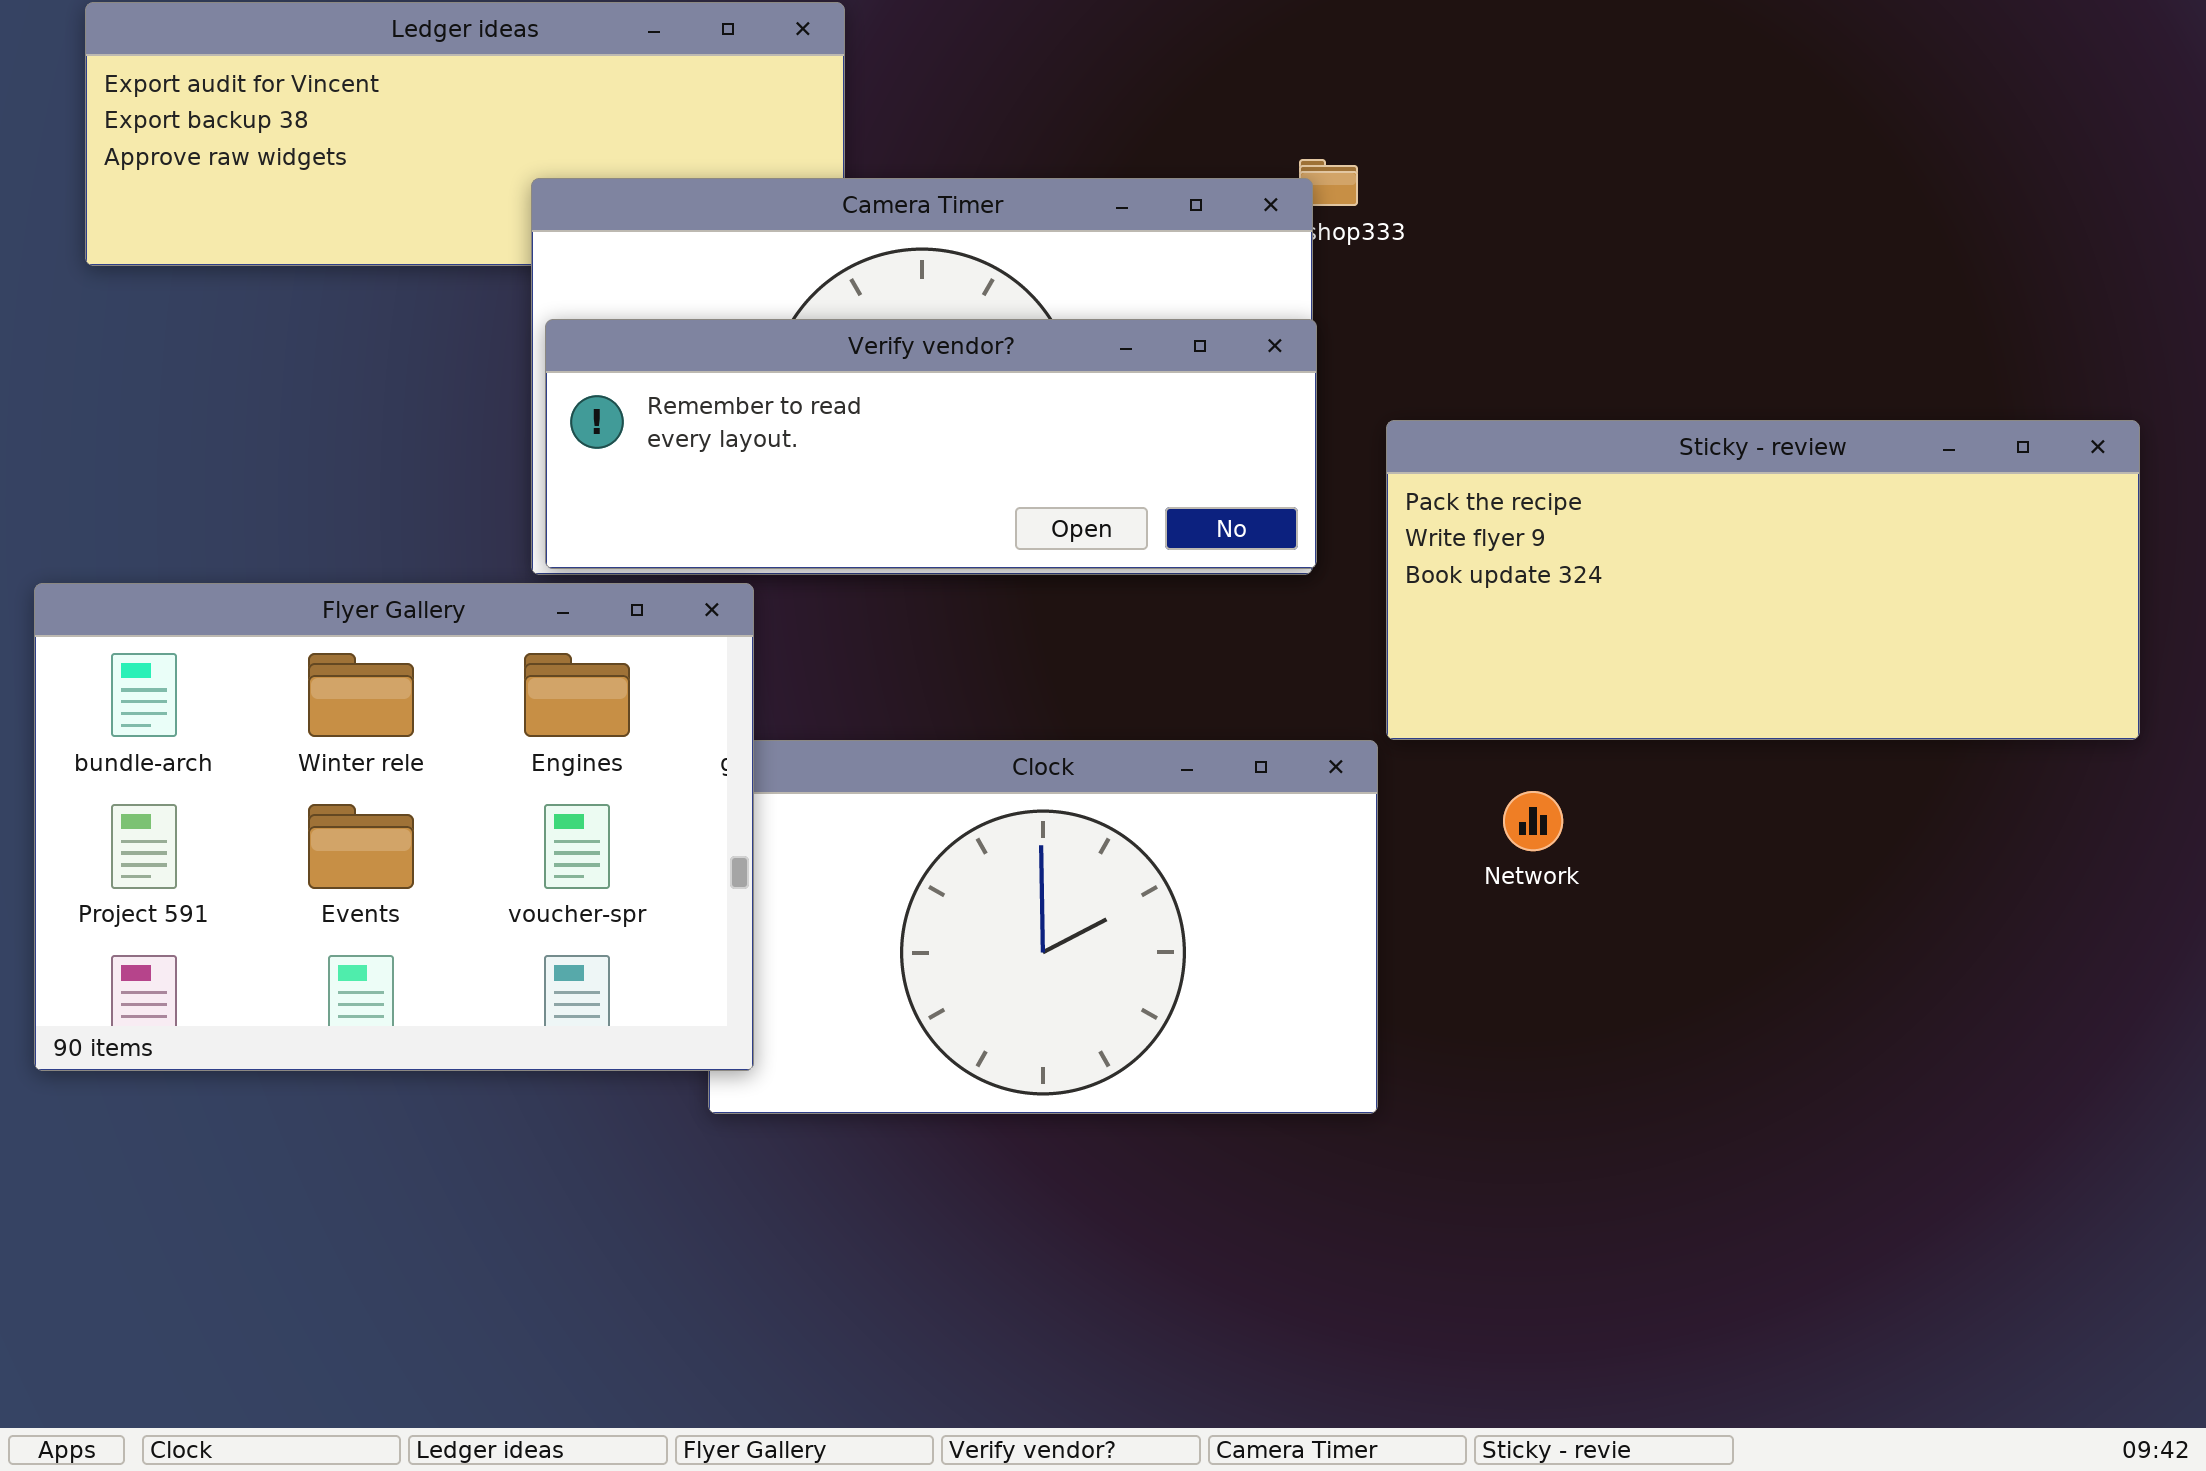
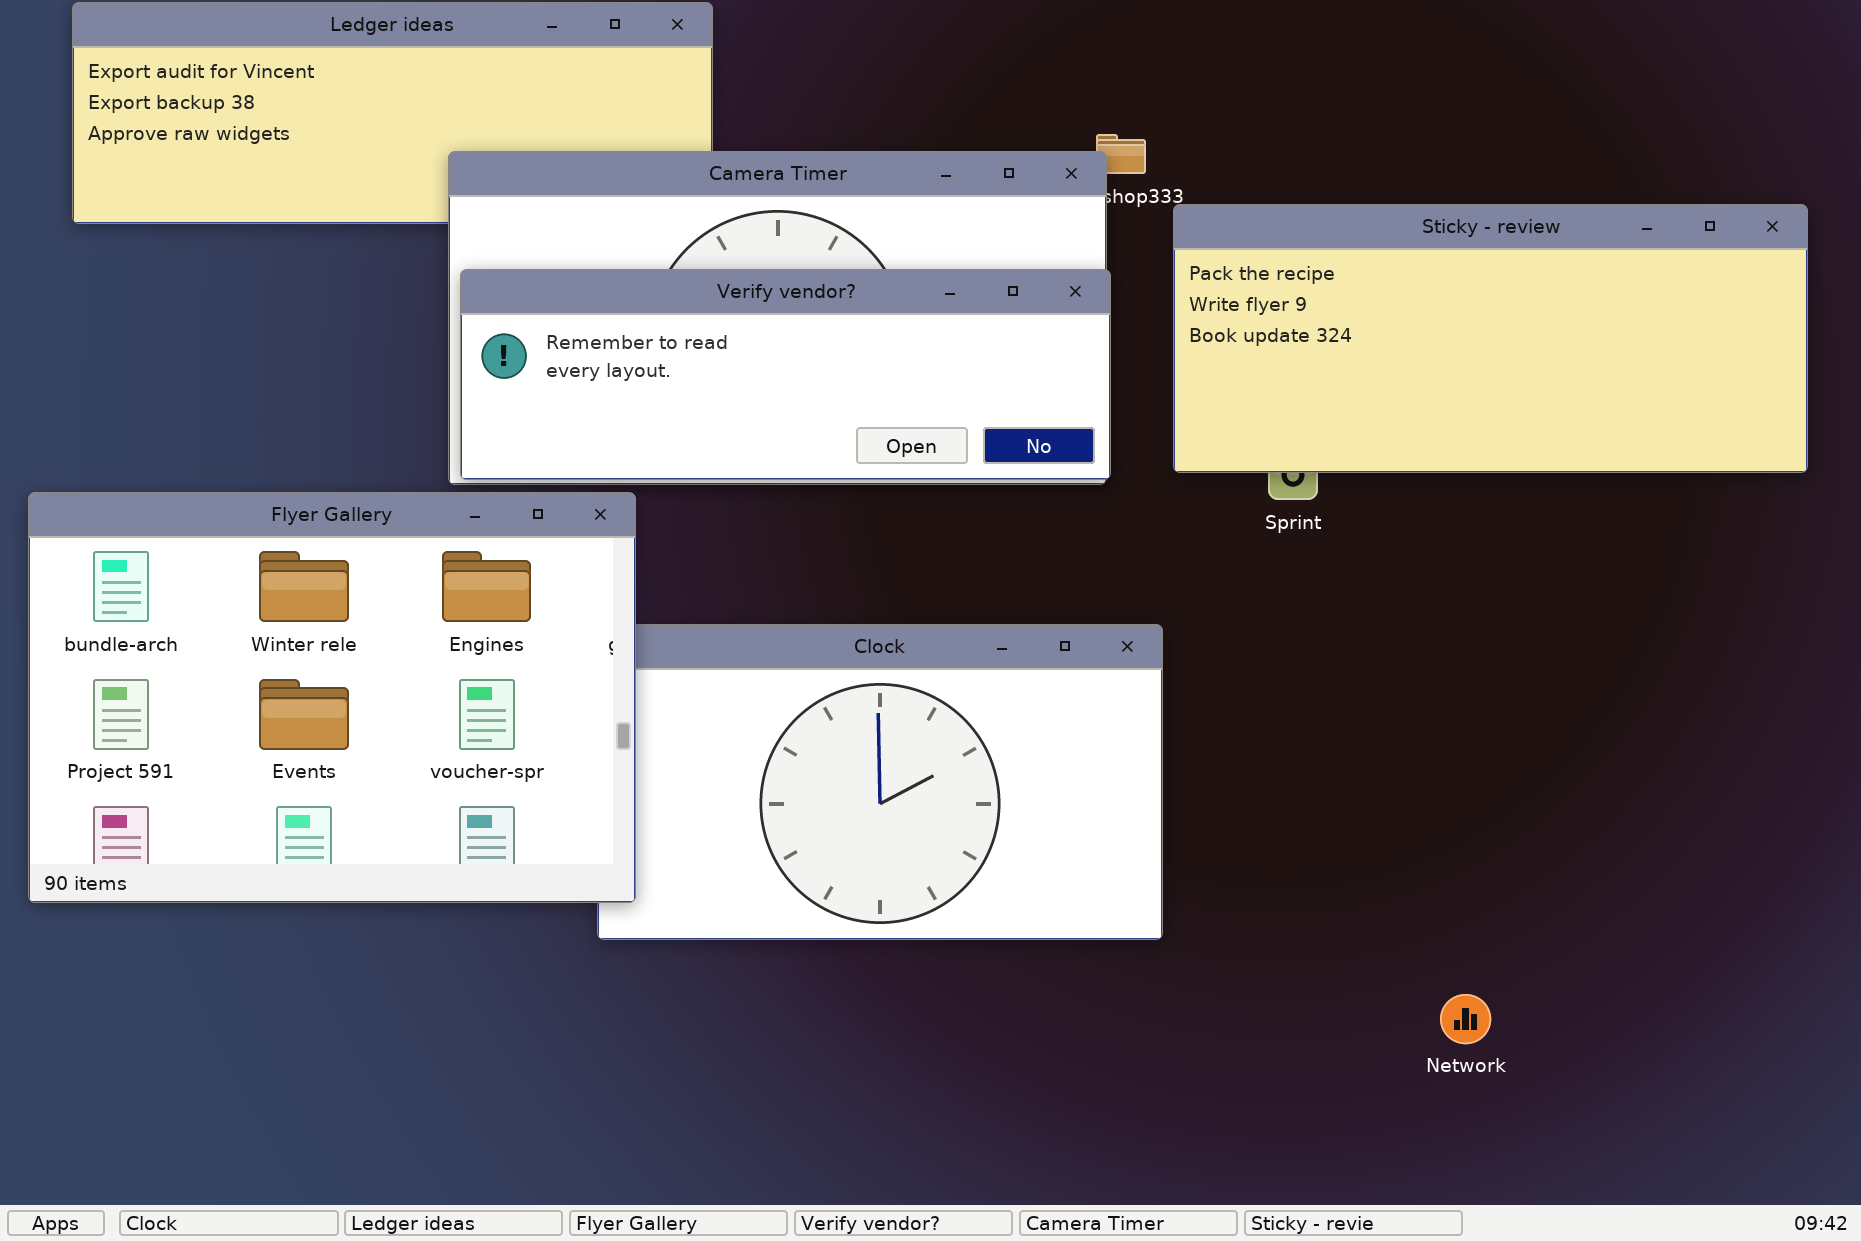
Sticky - review: [1386,420,2140,740] -> [1173,204,1808,473], moved
Network: [1503,791,1563,851] -> [1440,994,1491,1044], moved

